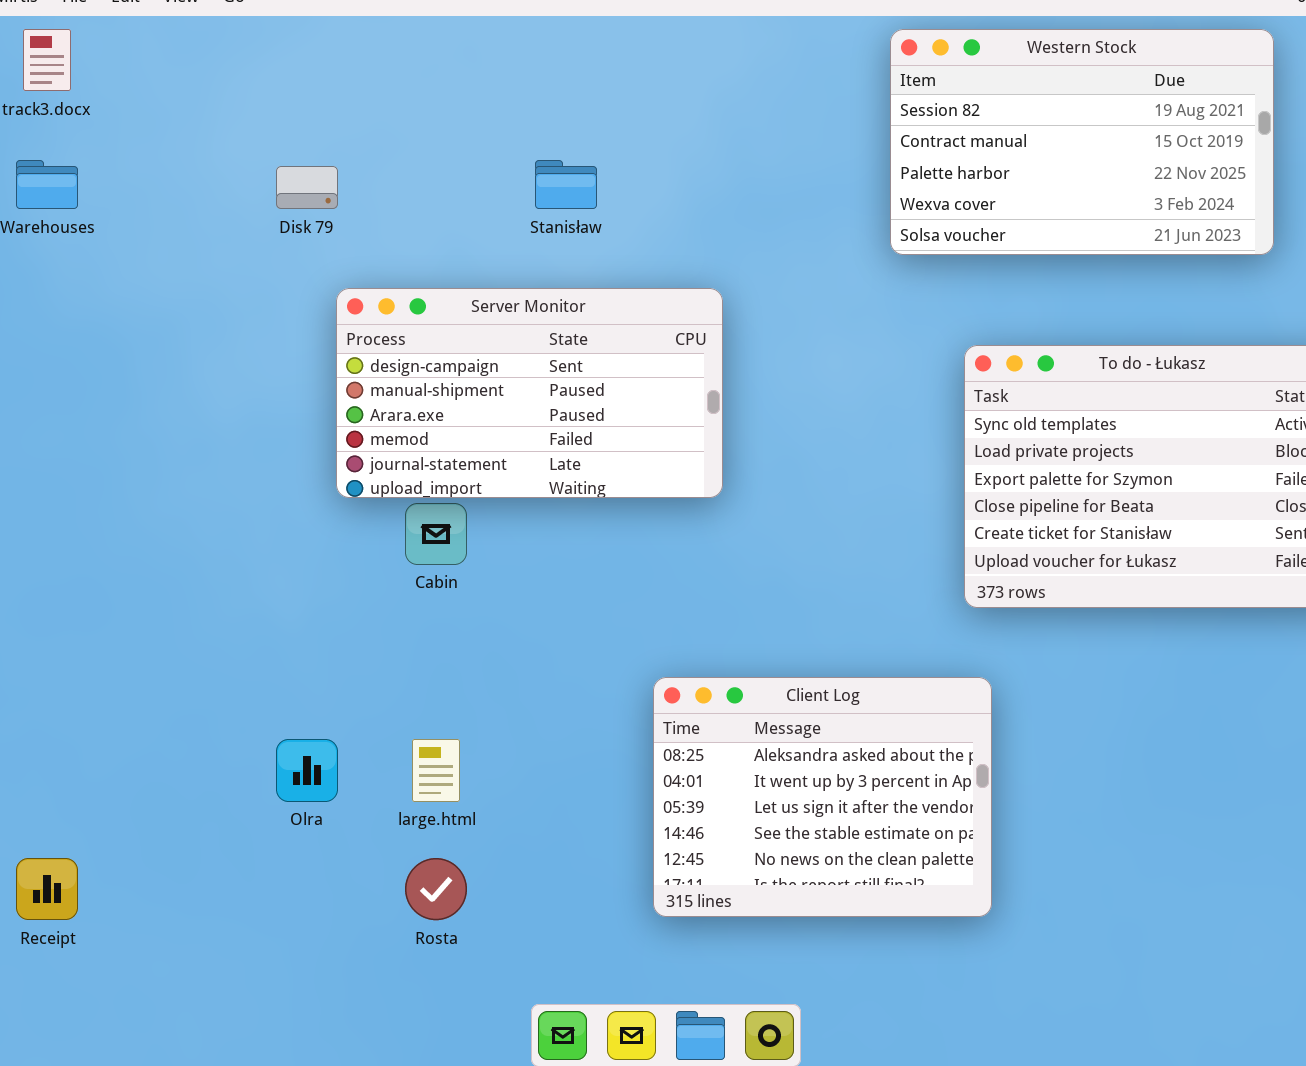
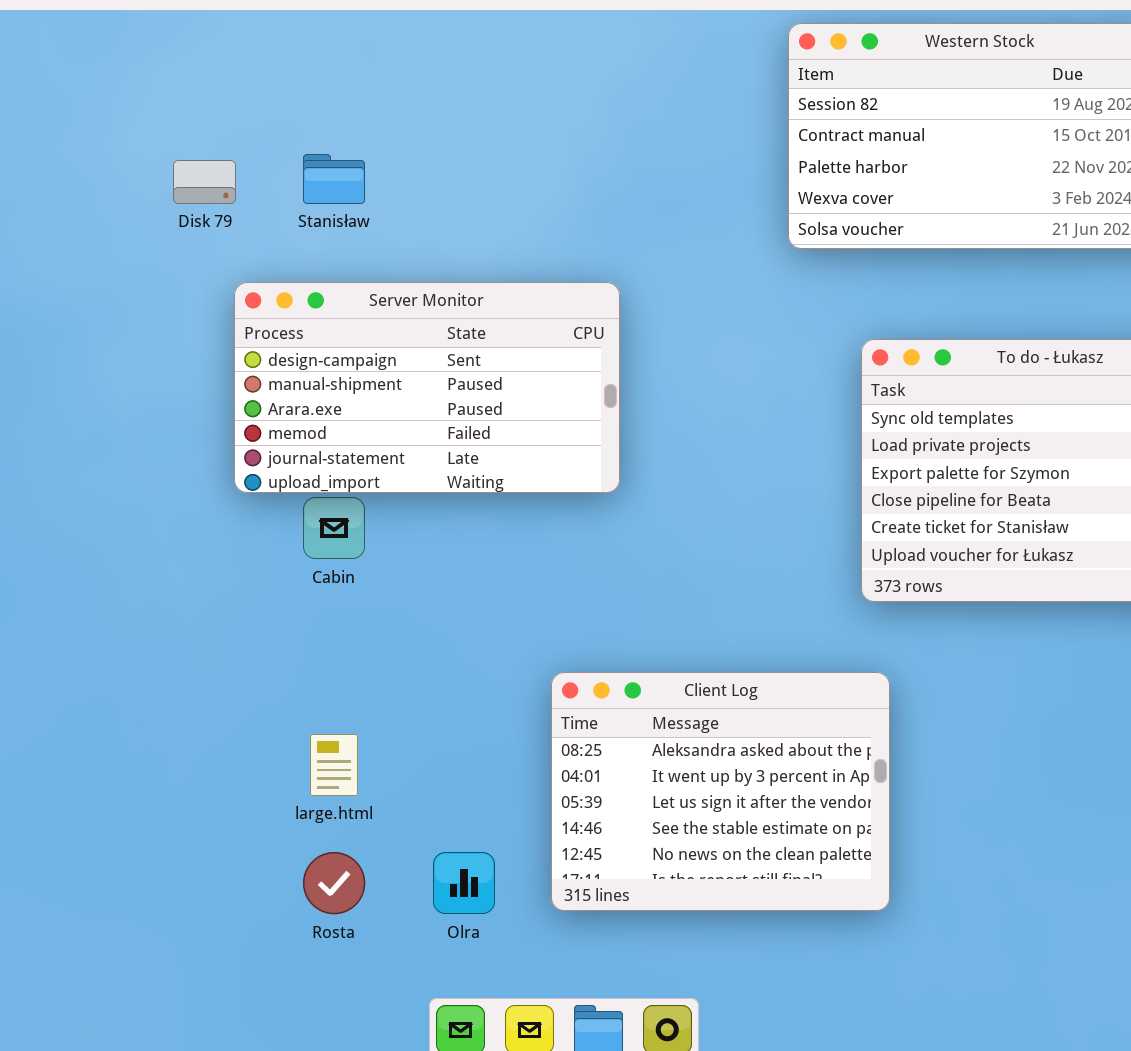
Stanisław: [535,160,597,209] -> [303,154,365,204], moved
Olra: [276,739,338,802] -> [433,852,495,914], moved

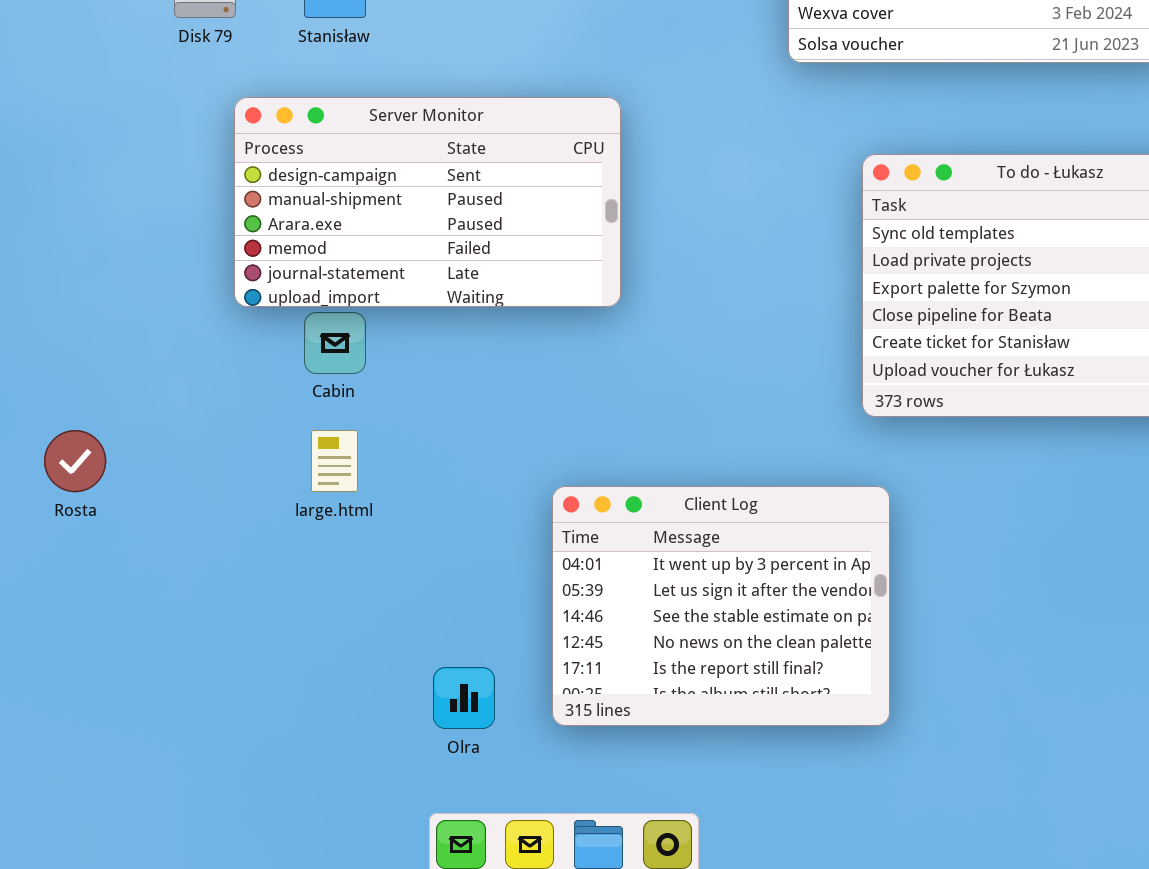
Client Log: [551,672,890,911] -> [552,486,890,726], scrolled down 1 row
large.html: [310,734,358,796] -> [311,430,358,492], moved
Rosta: [303,852,365,914] -> [44,430,106,492], moved

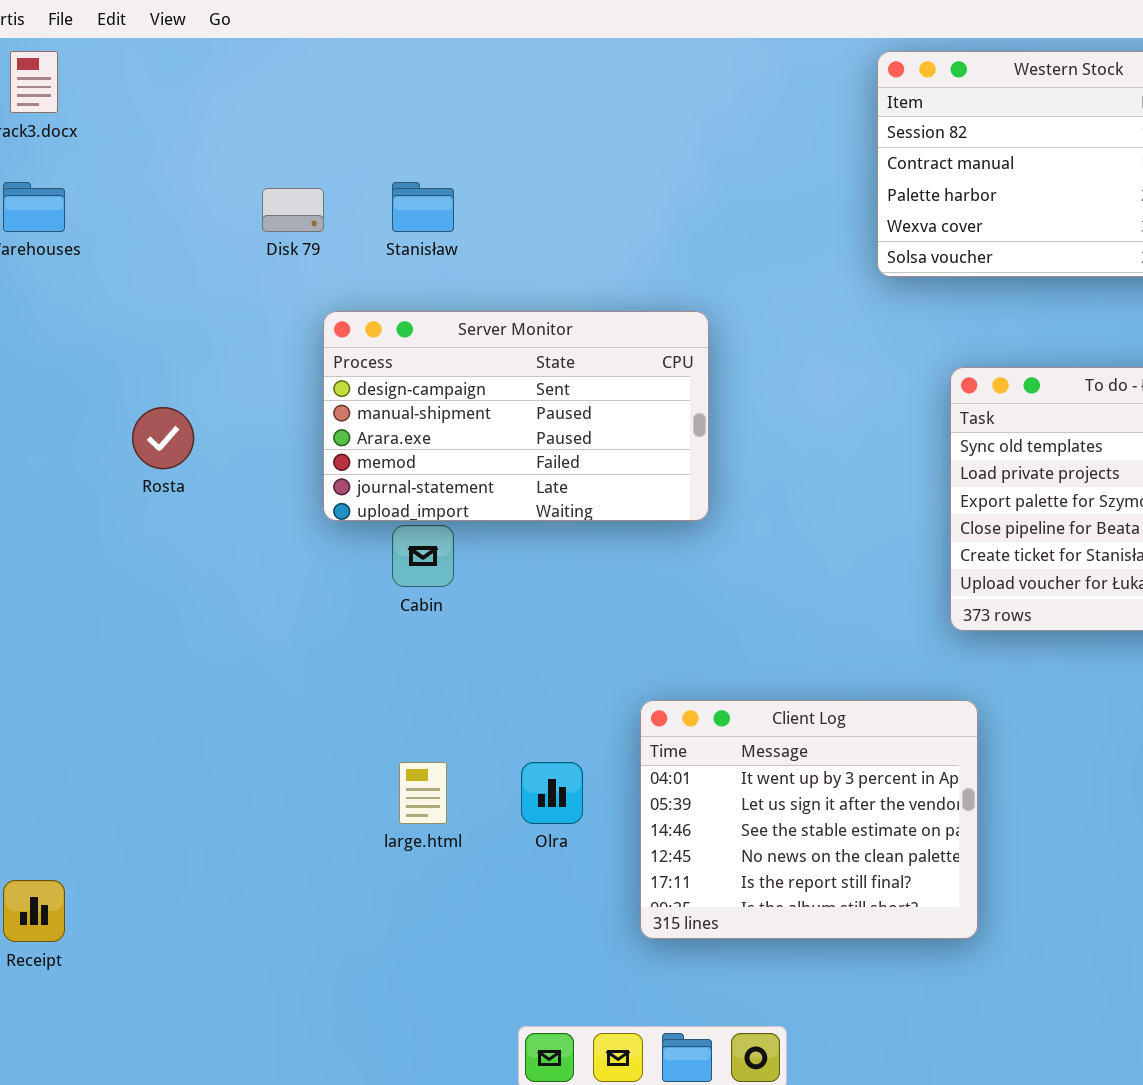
Rosta: [44,430,106,492] -> [132,407,194,469], moved
large.html: [311,430,358,492] -> [399,762,447,824], moved
Olra: [433,667,495,729] -> [521,762,583,824], moved

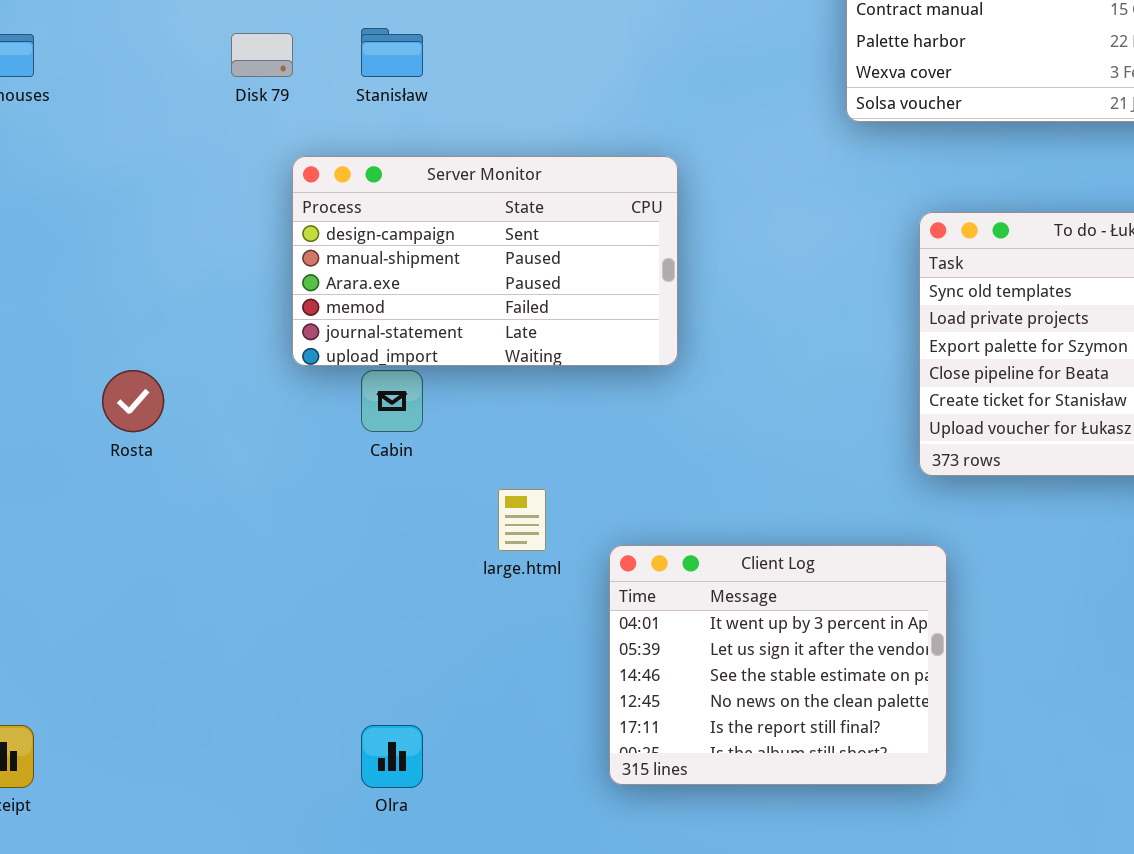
Rosta: [132,407,194,469] -> [102,370,164,432], moved
large.html: [399,762,447,824] -> [498,489,546,551], moved
Olra: [521,762,583,824] -> [361,725,423,788], moved

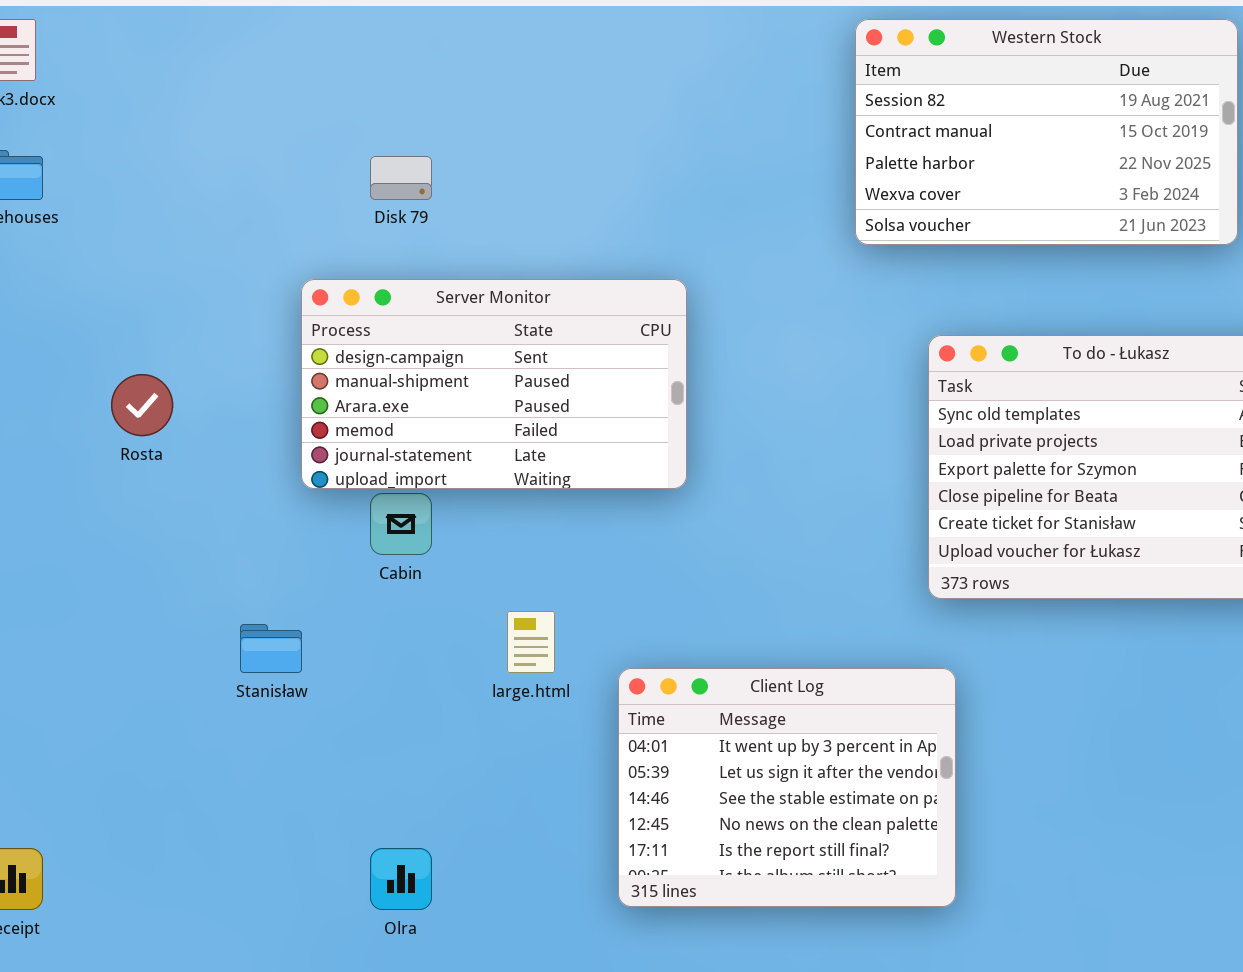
Stanisław: [361,28,423,77] -> [240,624,302,673], moved
Disk 79: [231,33,293,77] -> [370,156,432,200], moved
Rosta: [102,370,164,432] -> [111,374,173,436], moved

